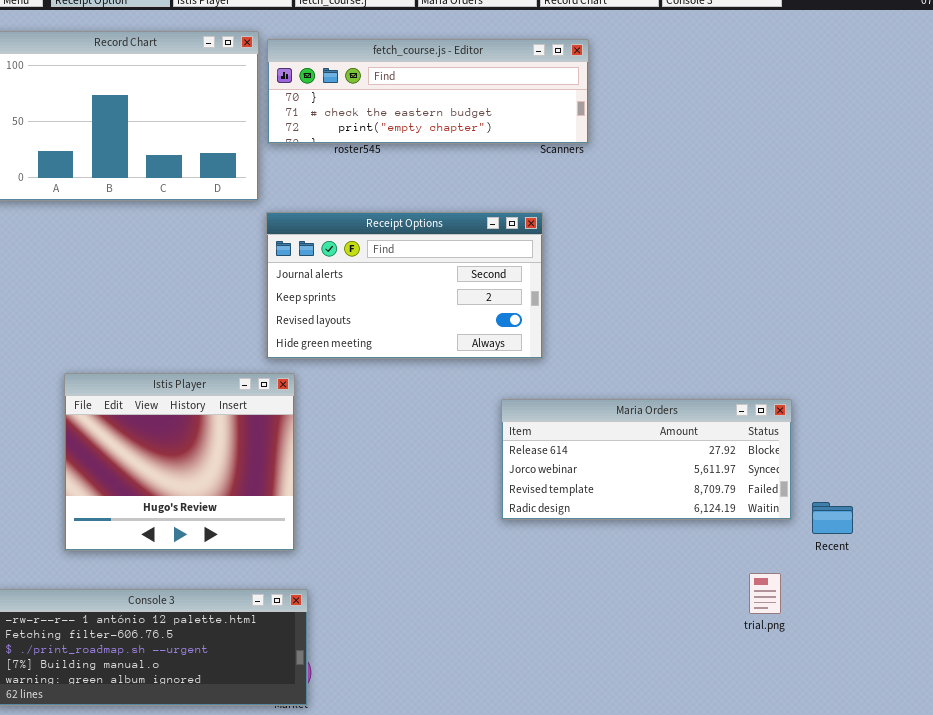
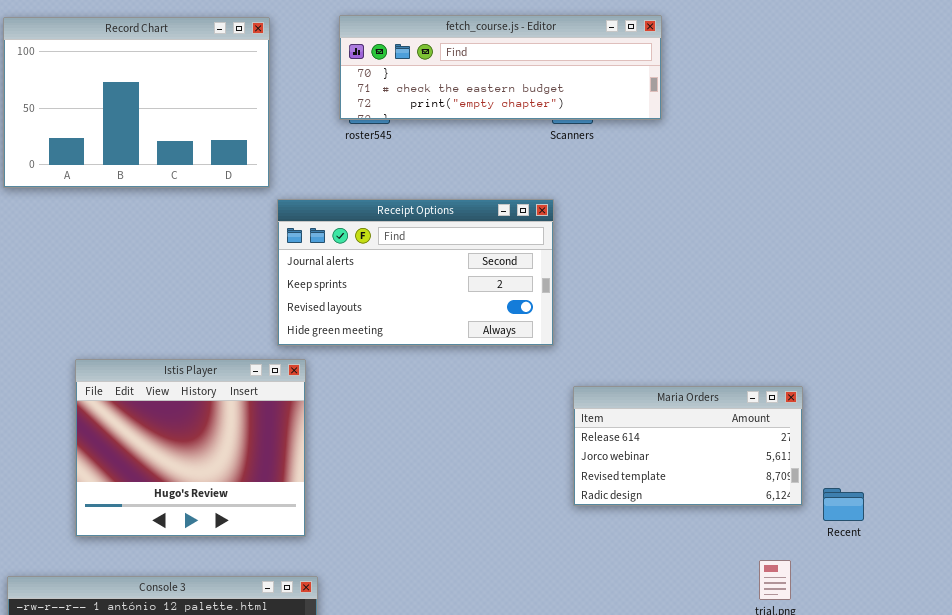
fetch_course.js - Editor: [267,39,589,144] -> [339,15,662,120], moved
Maria Orders: [501,399,792,520] -> [573,386,803,506], resized

